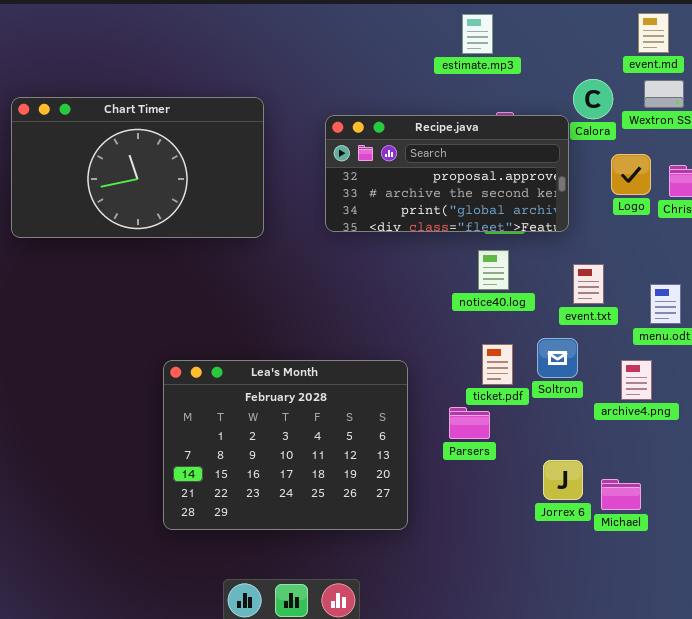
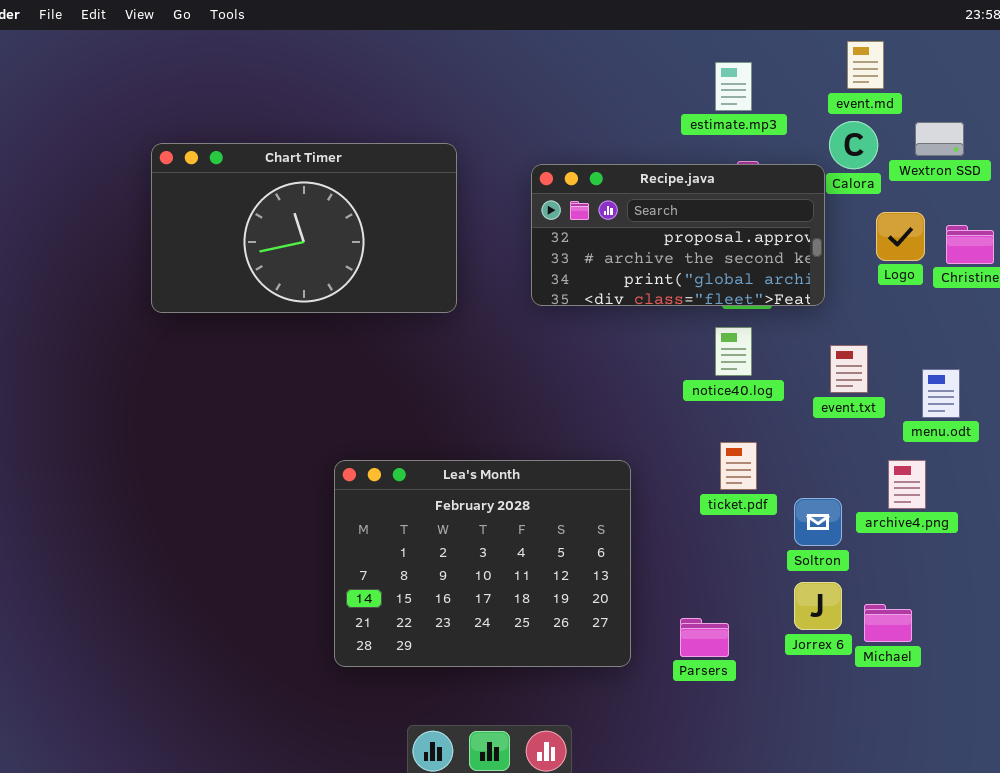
event.md: [638,13,669,53] -> [847,41,884,89], moved
estimate.mp3: [462,14,493,54] -> [715,62,752,111], moved
Soltron: [537,338,578,378] -> [794,498,842,546], moved
Parsers: [449,407,490,439] -> [680,618,729,657], moved

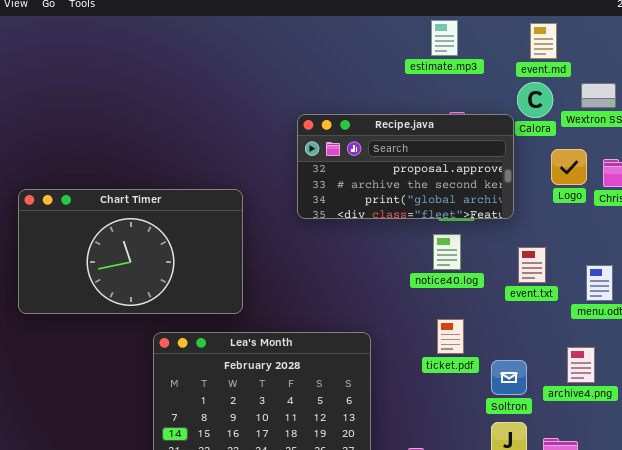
estimate.mp3: [715,62,752,111] -> [431,20,458,56], moved
Chart Timer: [151,143,457,313] -> [18,189,243,314], moved
archive4.png: [888,460,926,509] -> [567,347,595,383], moved

